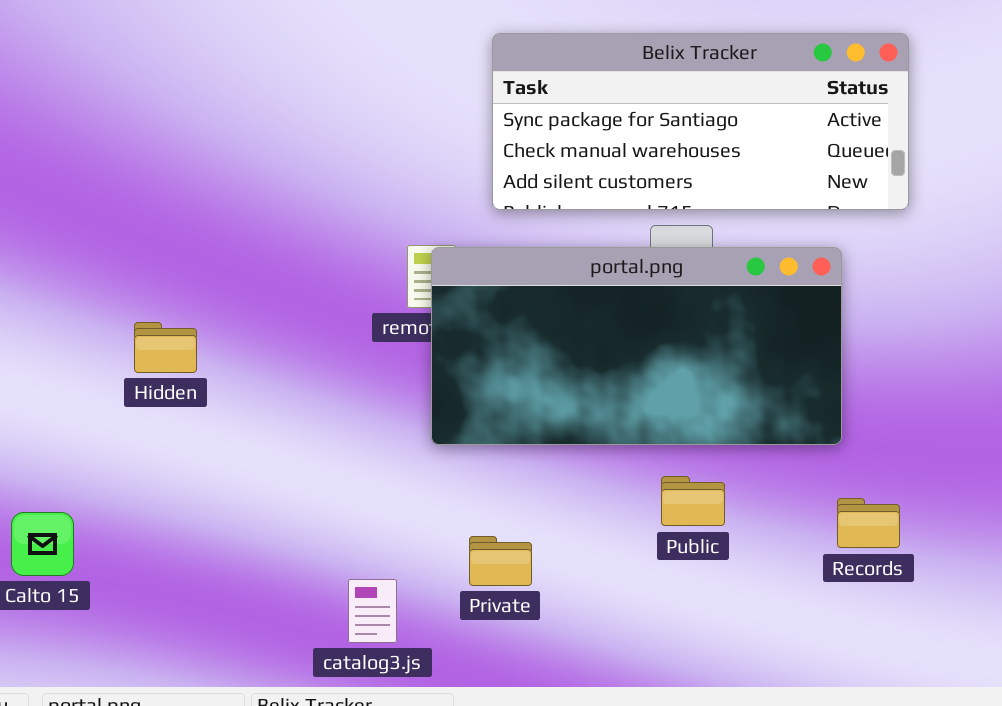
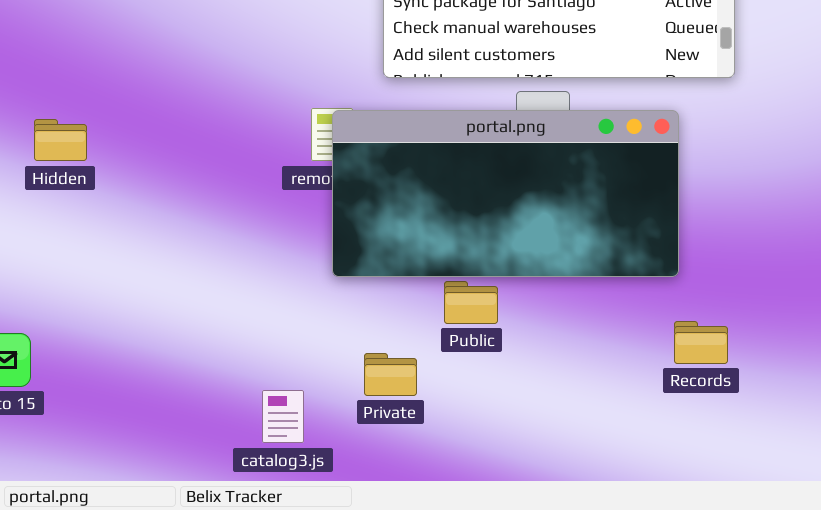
Hidden: [134,322,197,373] -> [34,119,87,161], moved
Public: [661,476,725,526] -> [444,281,498,324], moved

